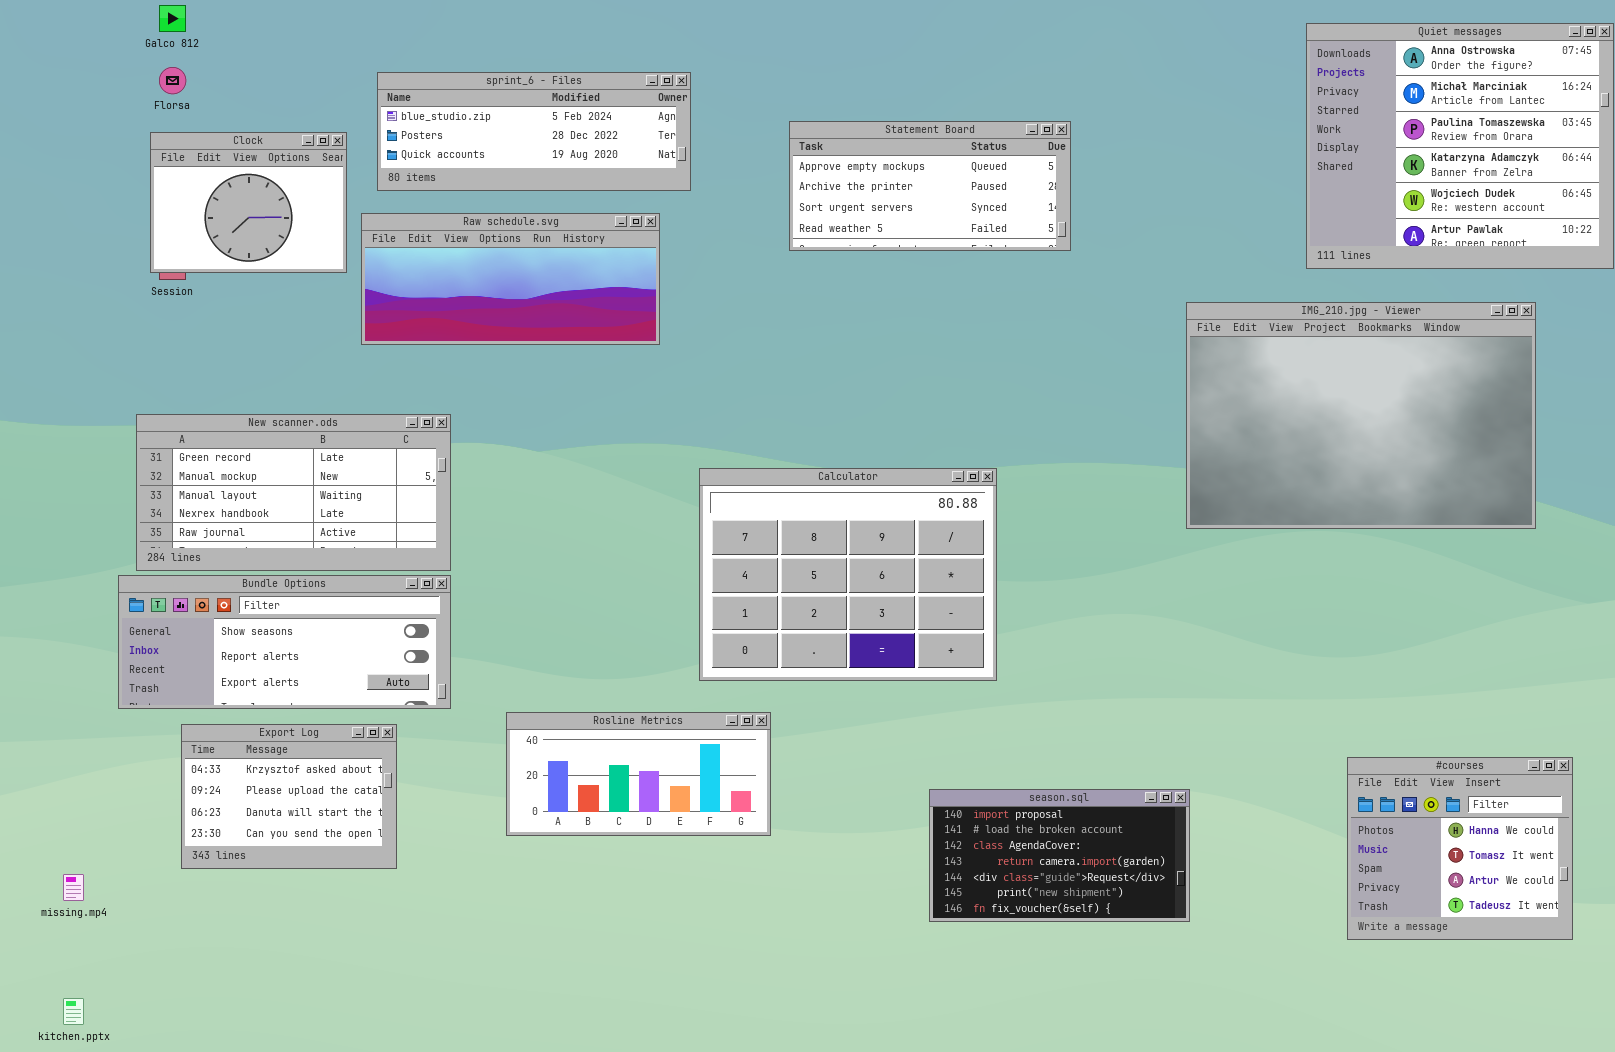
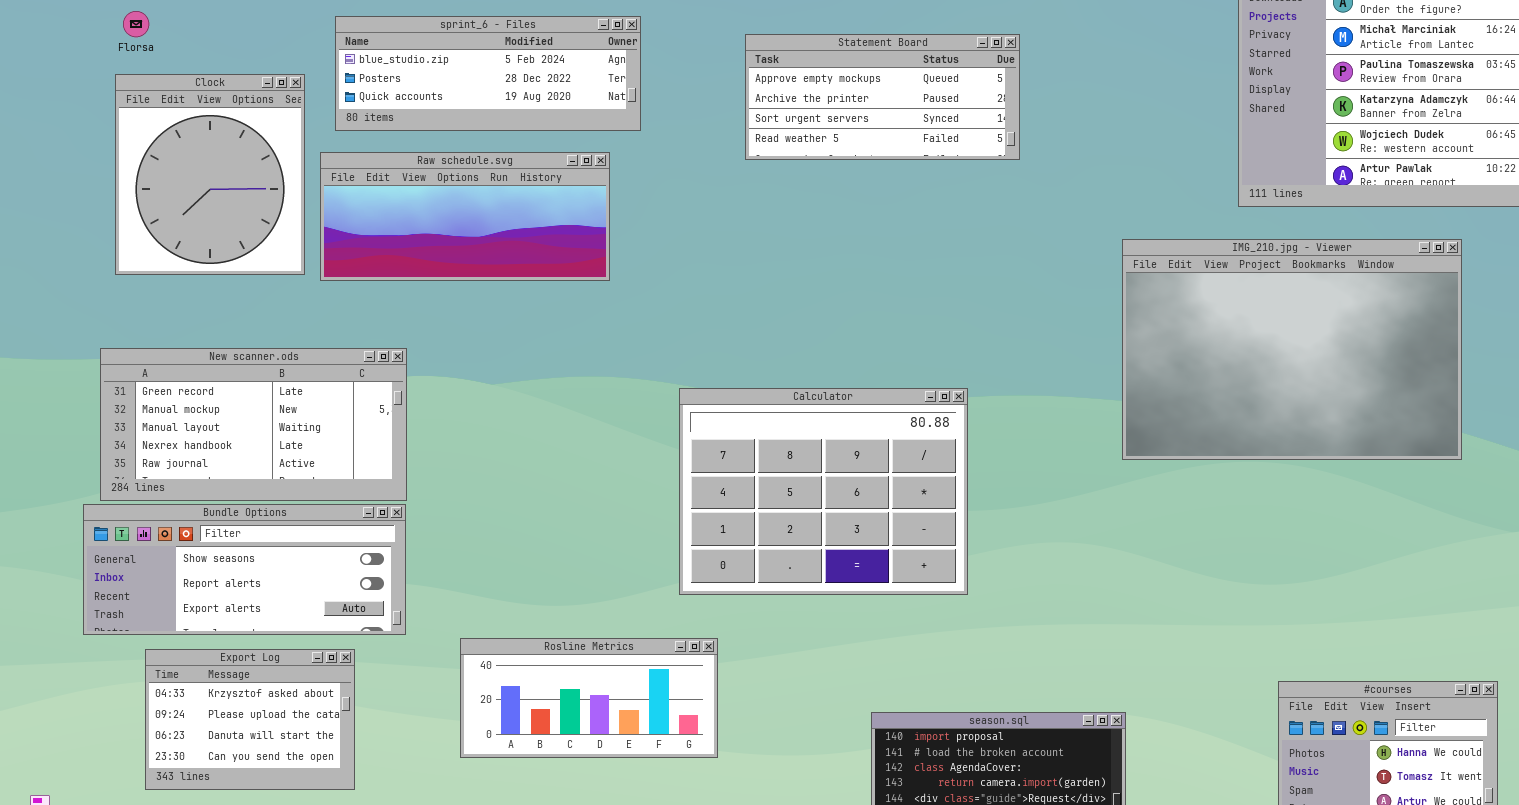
Statement Board: [789,121,1071,251] -> [745,34,1020,160], moved
Clock: [150,132,347,273] -> [115,74,305,275], resized
Calculator: [699,468,997,681] -> [679,388,968,595], moved

